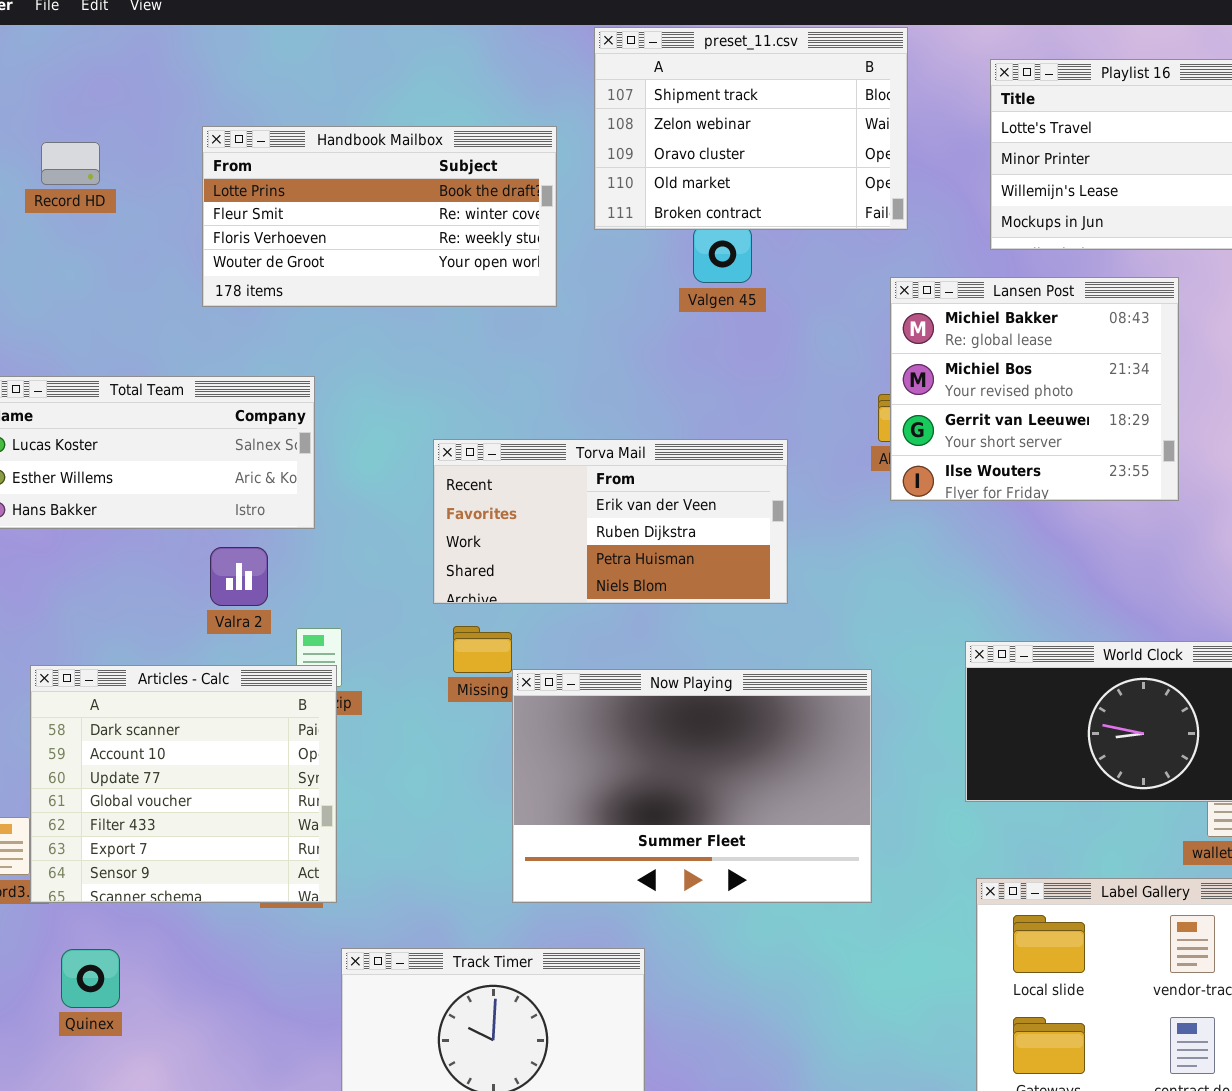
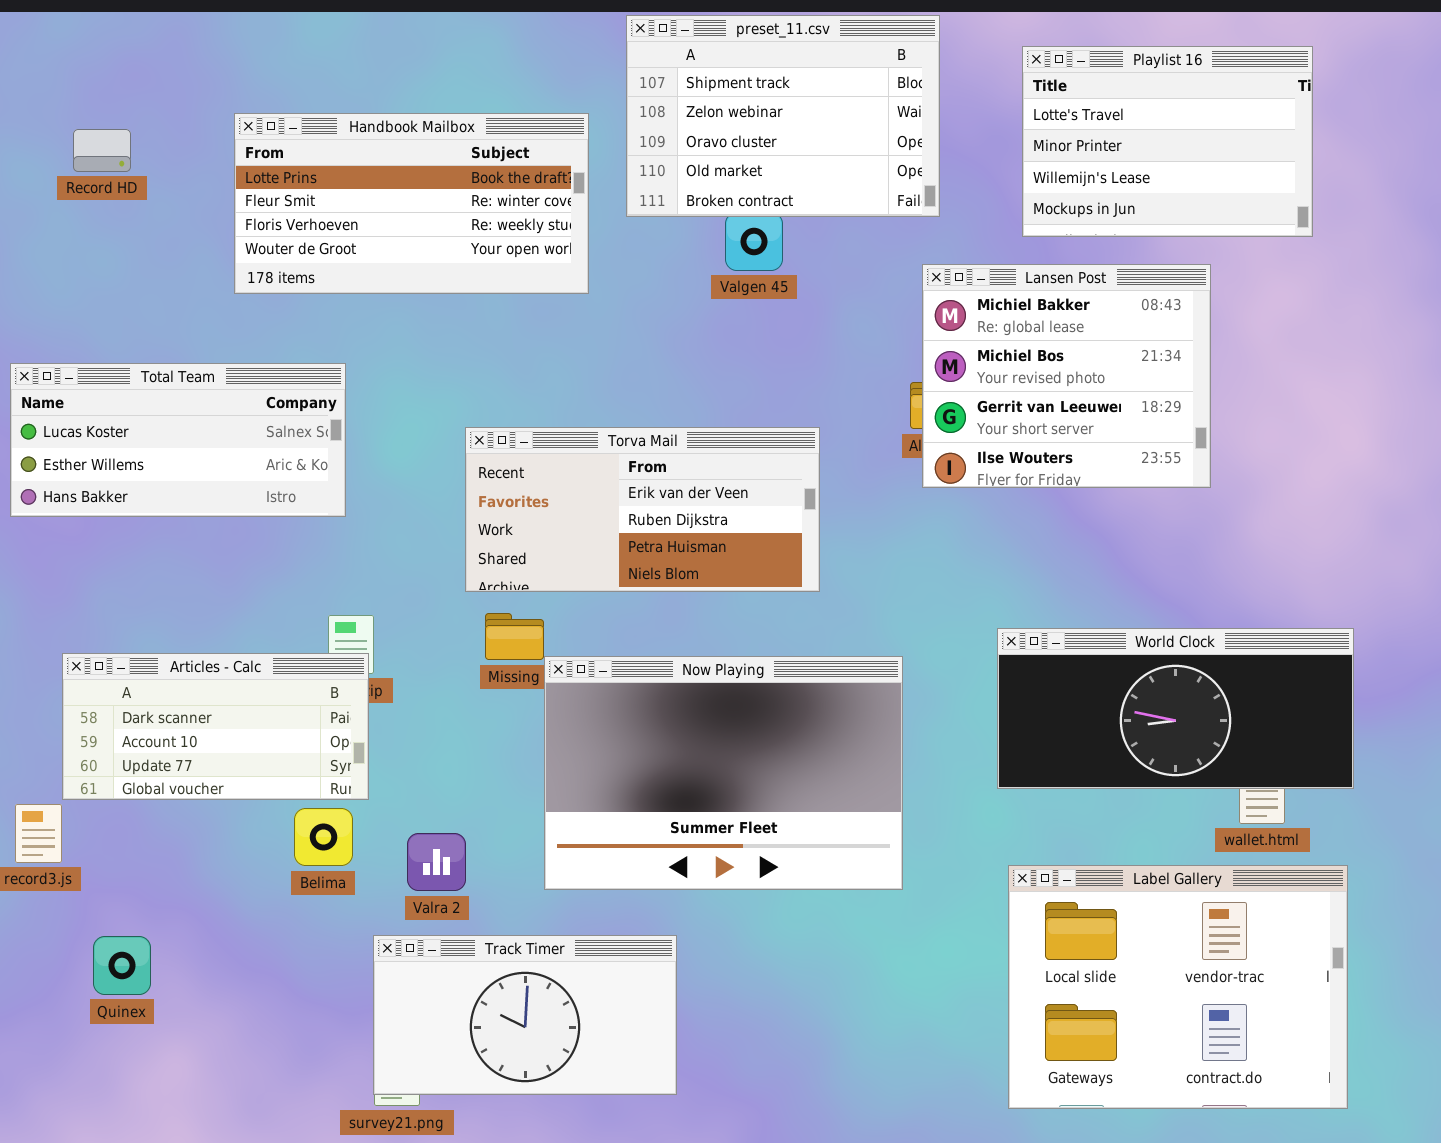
Valra 2: [210,547,268,606] -> [407,833,466,891], moved
Articles - Calc: [30,665,337,903] -> [62,653,369,800], resized

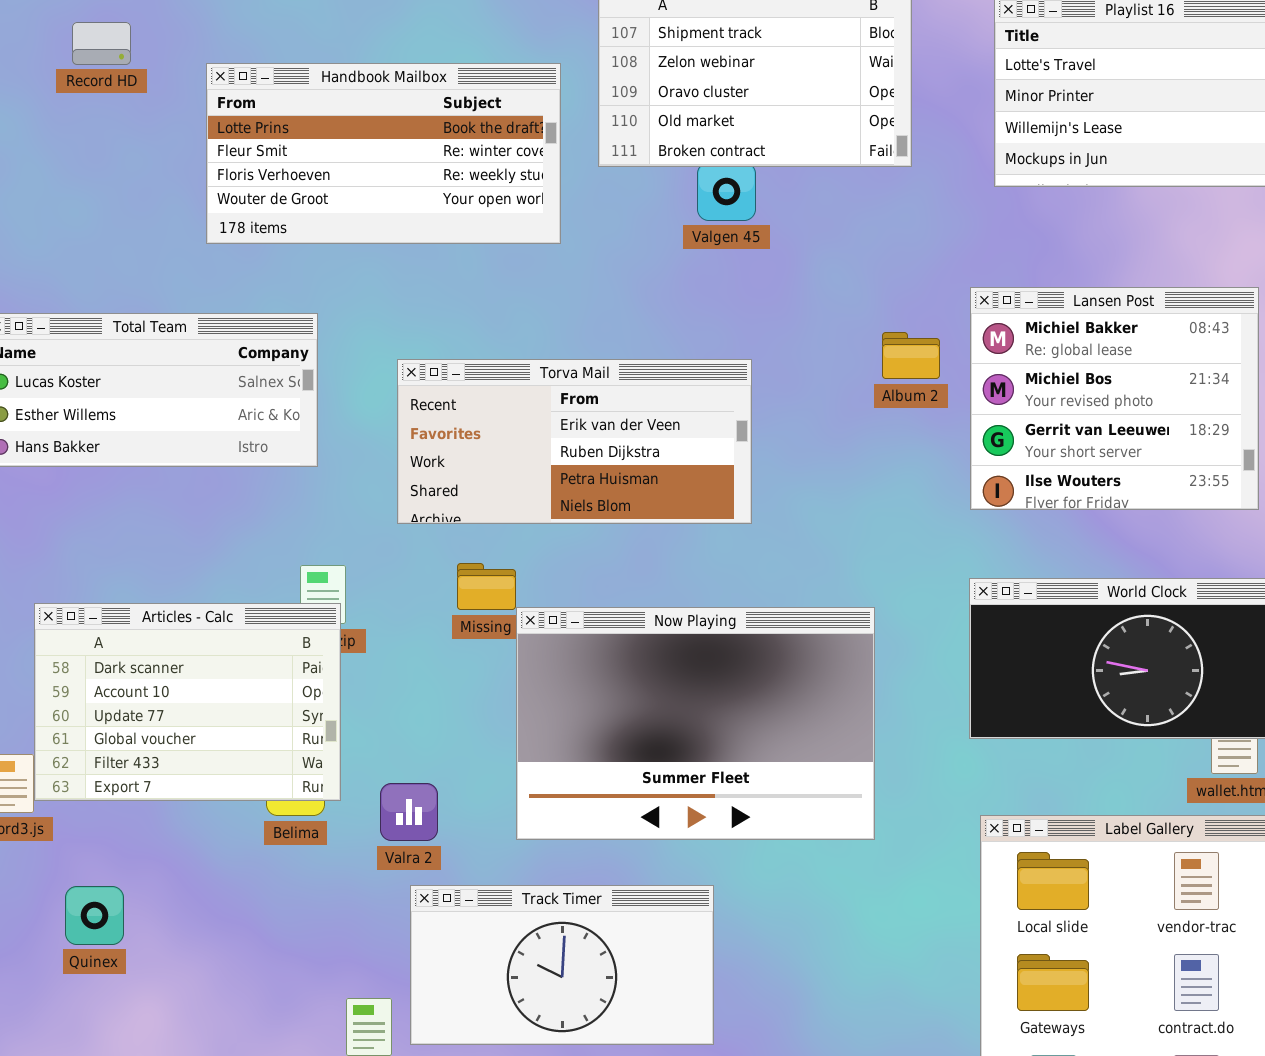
Record HD: [73,129,131,172] -> [72,22,131,65], moved
Lansen Post: [922,264,1211,488] -> [970,287,1259,510], moved
Torva Mail: [465,427,820,592] -> [397,359,752,524], moved
Articles - Calc: [62,653,369,800] -> [34,603,341,801], resized
Track Timer: [373,935,677,1095] -> [410,885,714,1045], moved

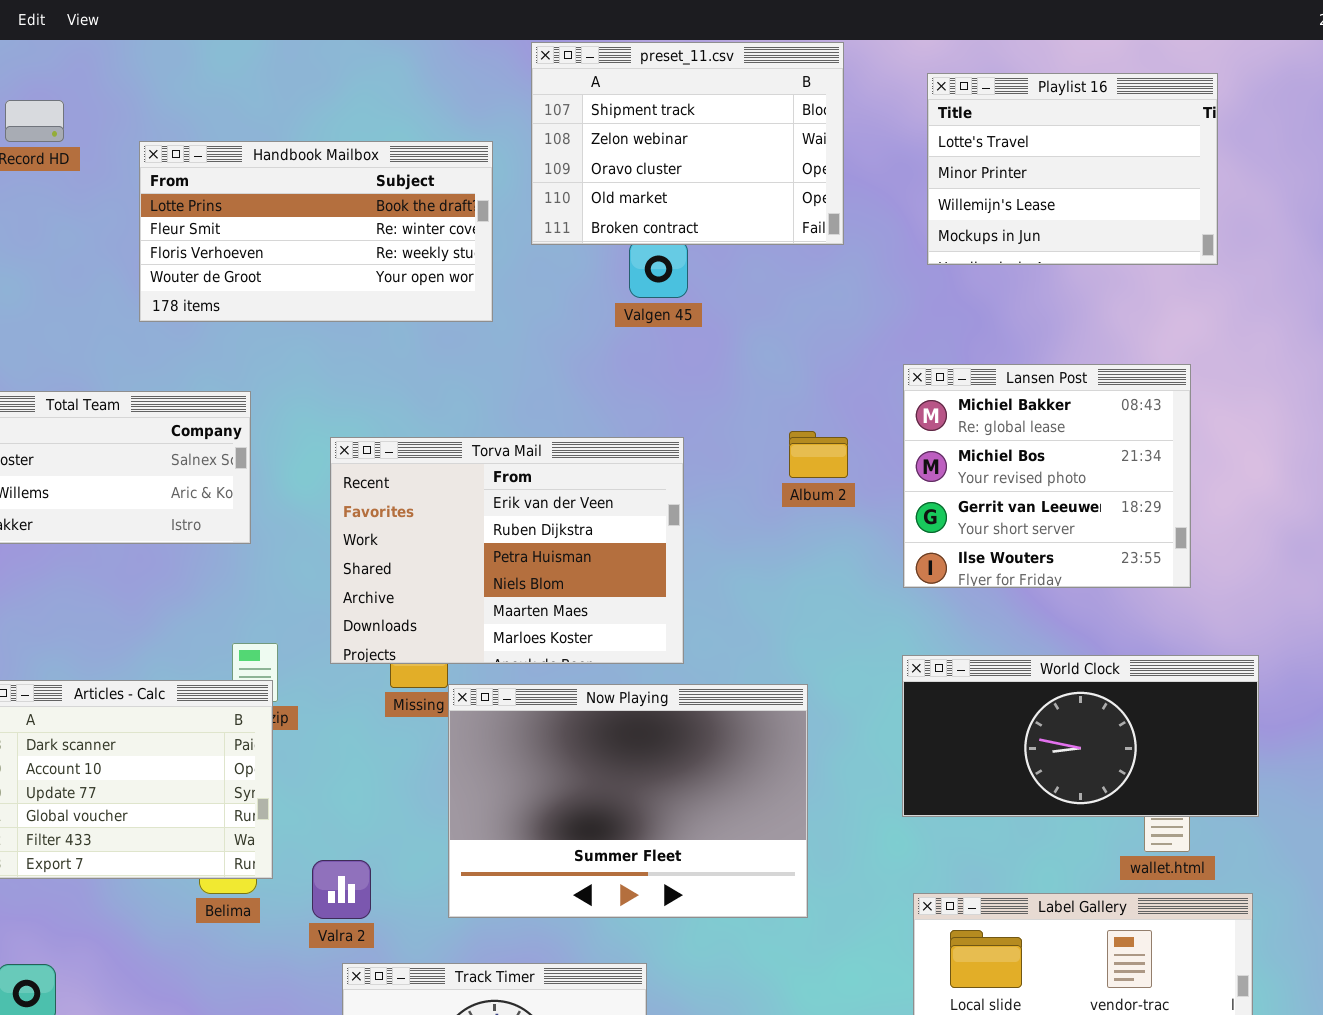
Album 2: [882,332,940,379] -> [789,431,848,478], moved
Torva Mail: [397,359,752,524] -> [330,437,684,664], resized

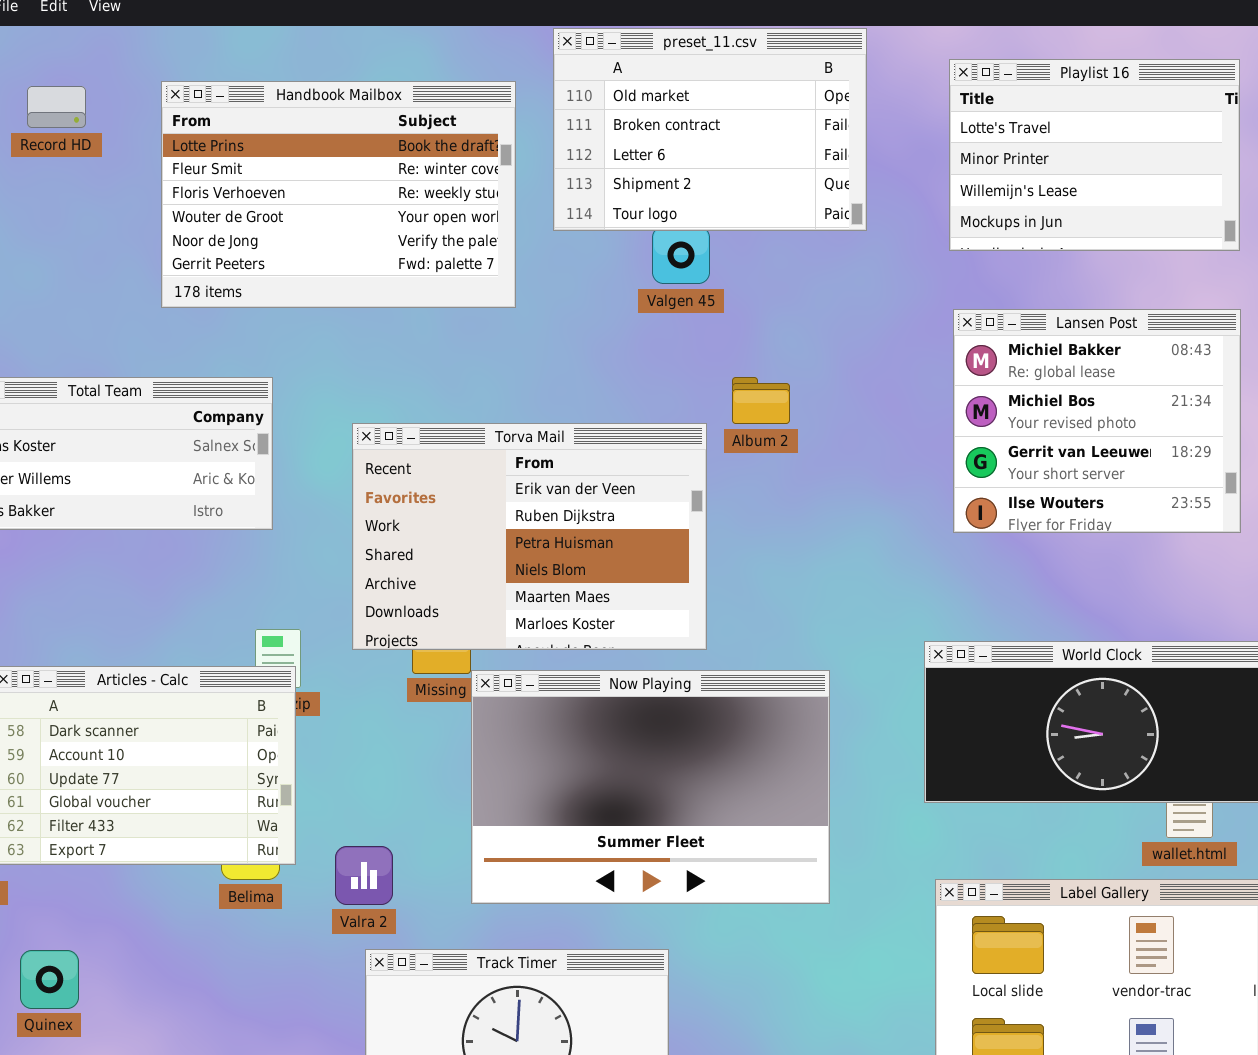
preset_11.csv: [531,42,844,245] -> [553,28,867,231], scrolled down 3 rows
Handbook Mailbox: [139,141,493,322] -> [161,81,516,308], resized
Lansen Post: [903,364,1191,588] -> [953,309,1241,533], moved
Album 2: [789,431,848,478] -> [732,377,790,424], moved

